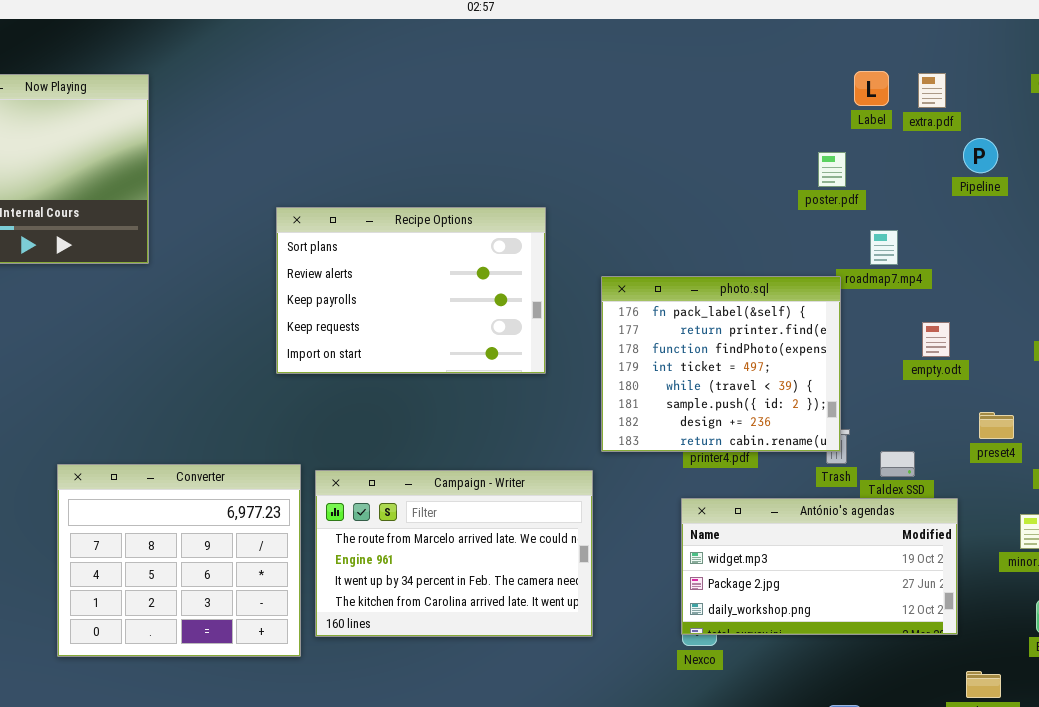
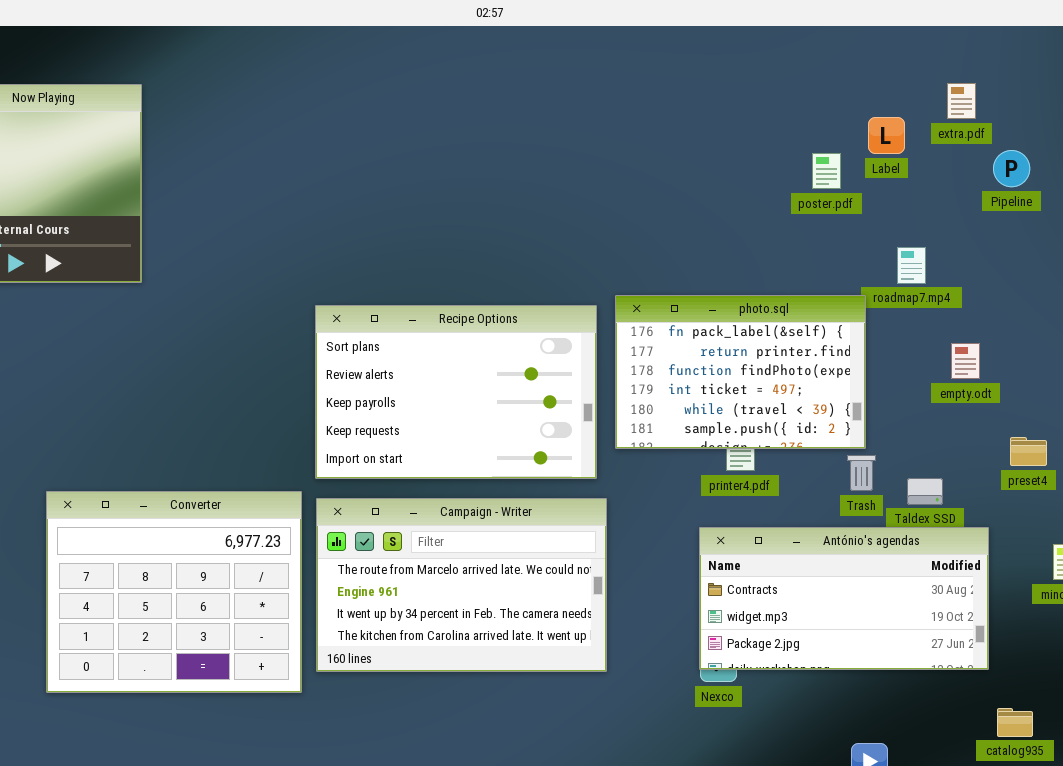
Label: [854,71,889,106] -> [868,117,905,154], moved
poster.pdf: [818,152,846,187] -> [812,153,841,189], moved
Recipe Options: [276,207,546,374] -> [315,305,597,479], moved
photo.sql: [601,276,841,452] -> [615,295,866,449], resized
António's agendas: [681,498,958,635] -> [699,527,989,670], scrolled up 1 row

